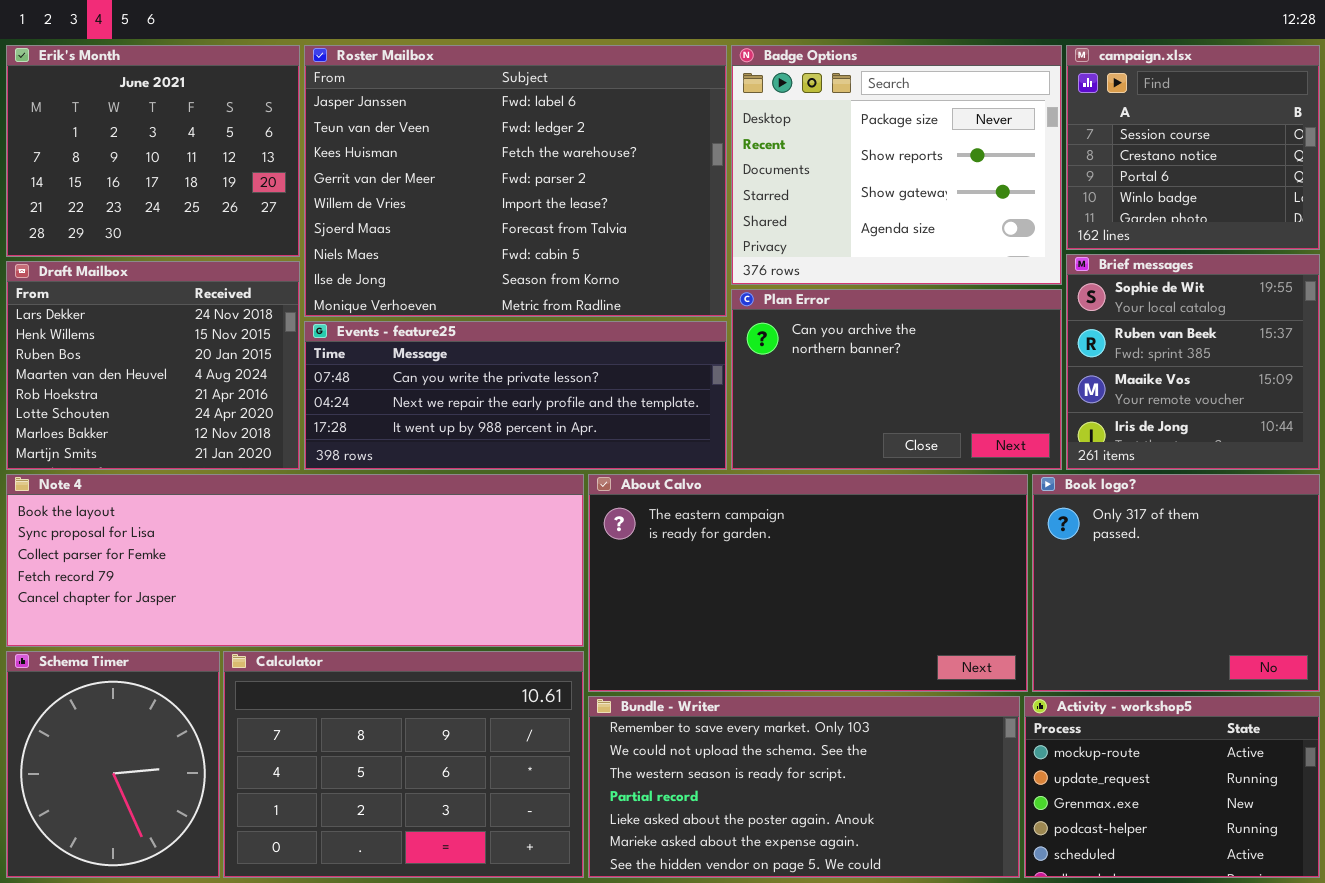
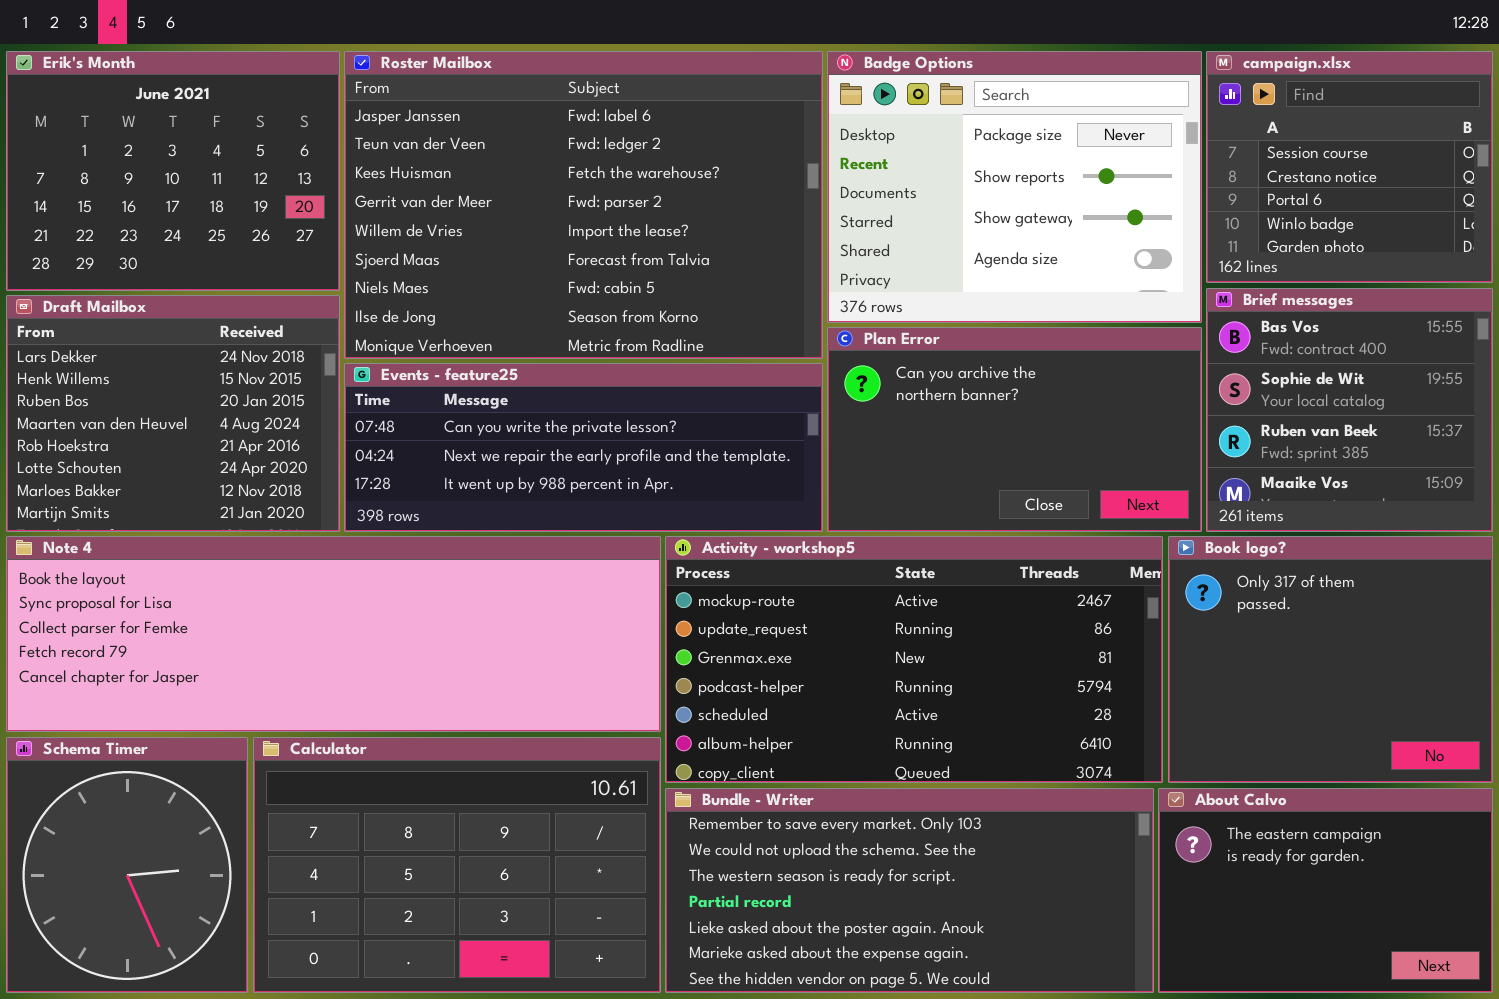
Brief messages: [1066,254,1320,470] -> [1206,288,1493,532], scrolled up 1 row
About Calvo: [588,474,1028,692] -> [1158,788,1493,993], moved, resized
Activity - workshop5: [1024,696,1320,878] -> [665,536,1163,783], moved, resized

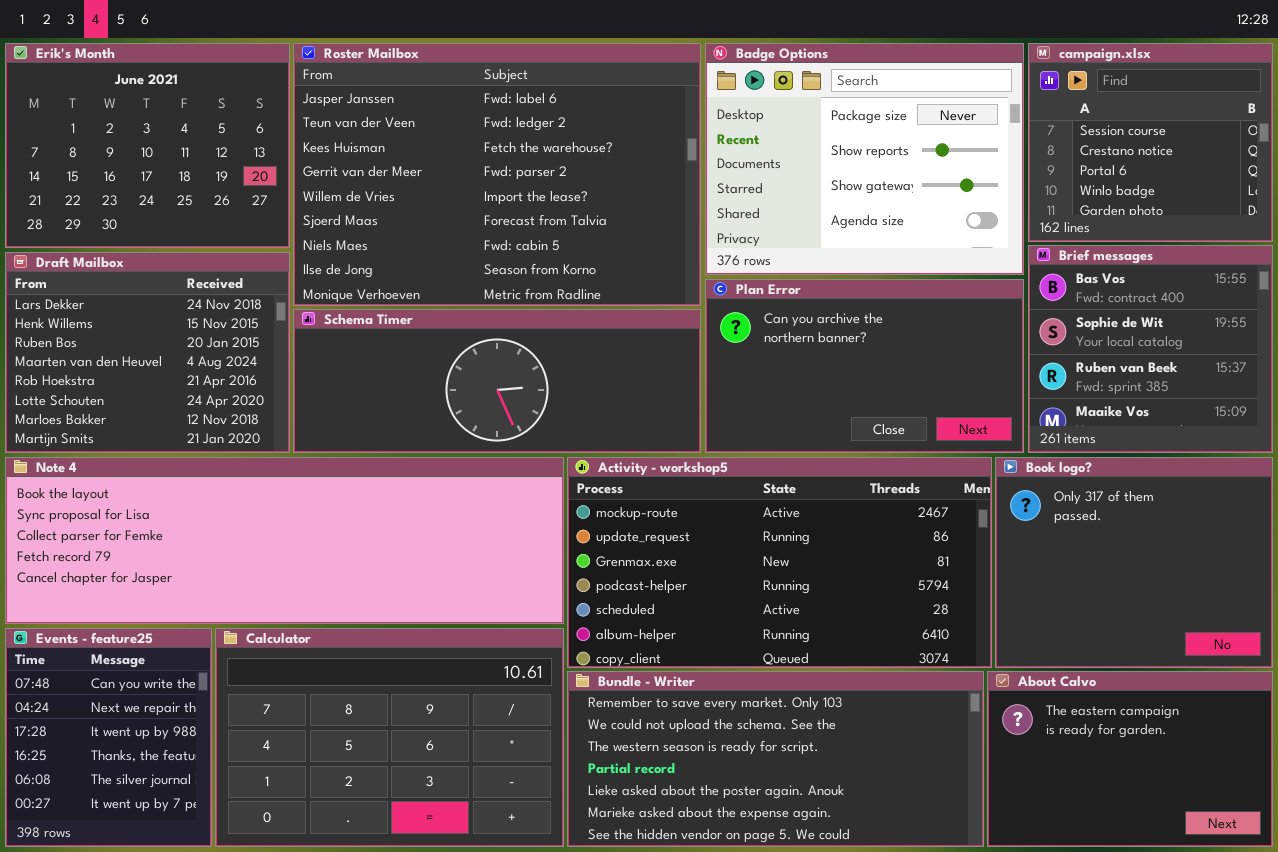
Events - feature25: [344,363,823,532] -> [5,628,212,847], moved, resized
Schema Timer: [6,737,248,993] -> [293,309,701,453], moved, resized

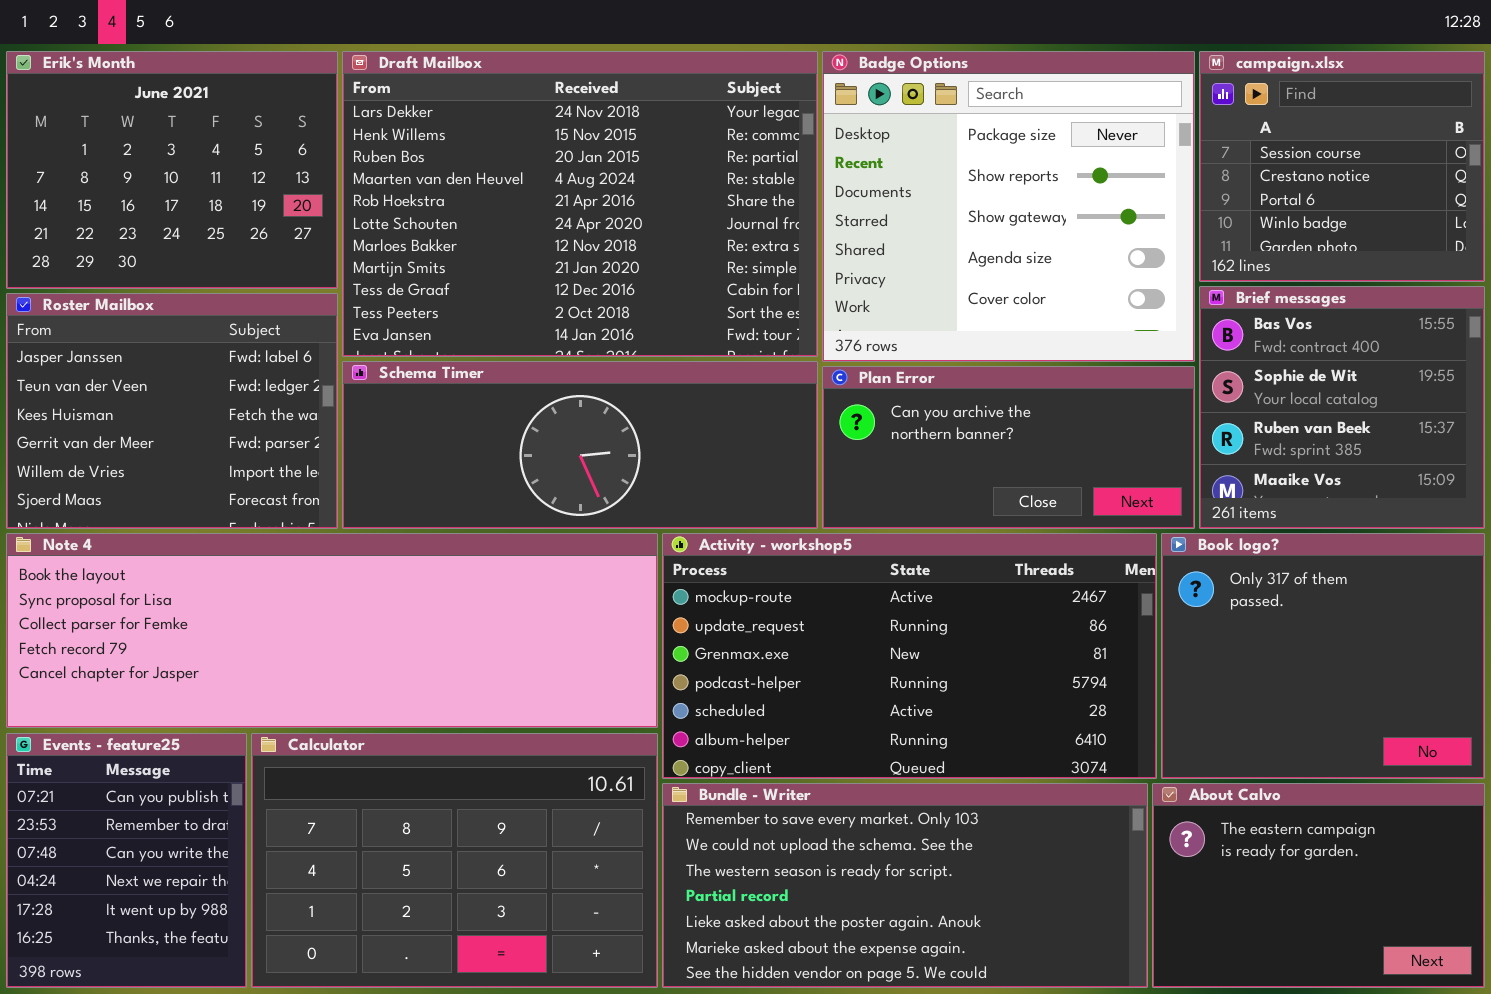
Roster Mailbox: [293,43,701,306] -> [6,293,338,529], moved, resized
Badge Options: [705,43,1024,275] -> [822,51,1195,362], resized
Draft Mailbox: [5,252,290,453] -> [342,51,818,357], moved, resized
Plan Error: [705,279,1024,453] -> [822,366,1195,529], resized
Events - feature25: [5,628,212,847] -> [6,733,247,988], scrolled up 2 rows

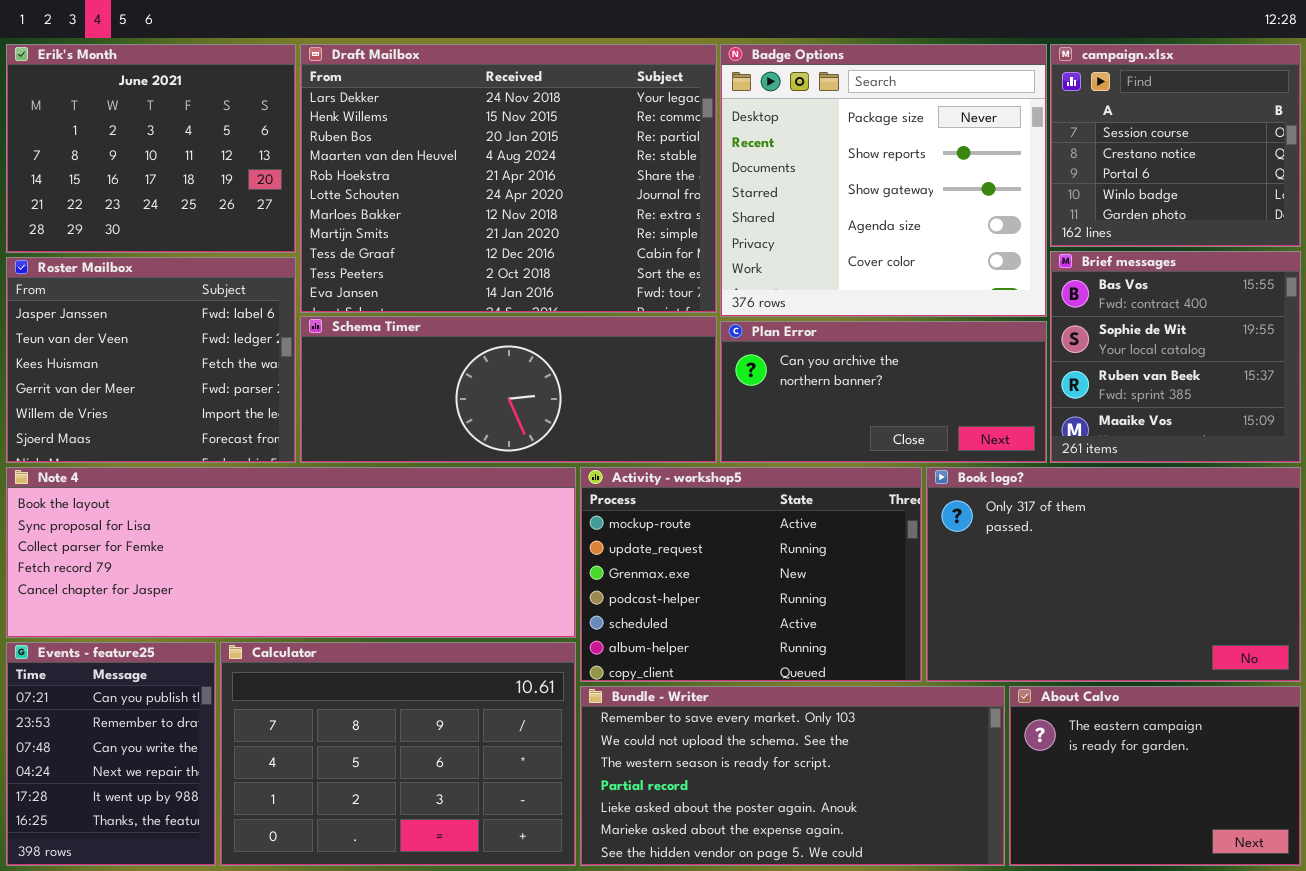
Activity - workshop5: [662,533,1157,779] -> [580,467,922,682], resized
Book logo?: [1161,533,1485,779] -> [926,467,1301,682], resized

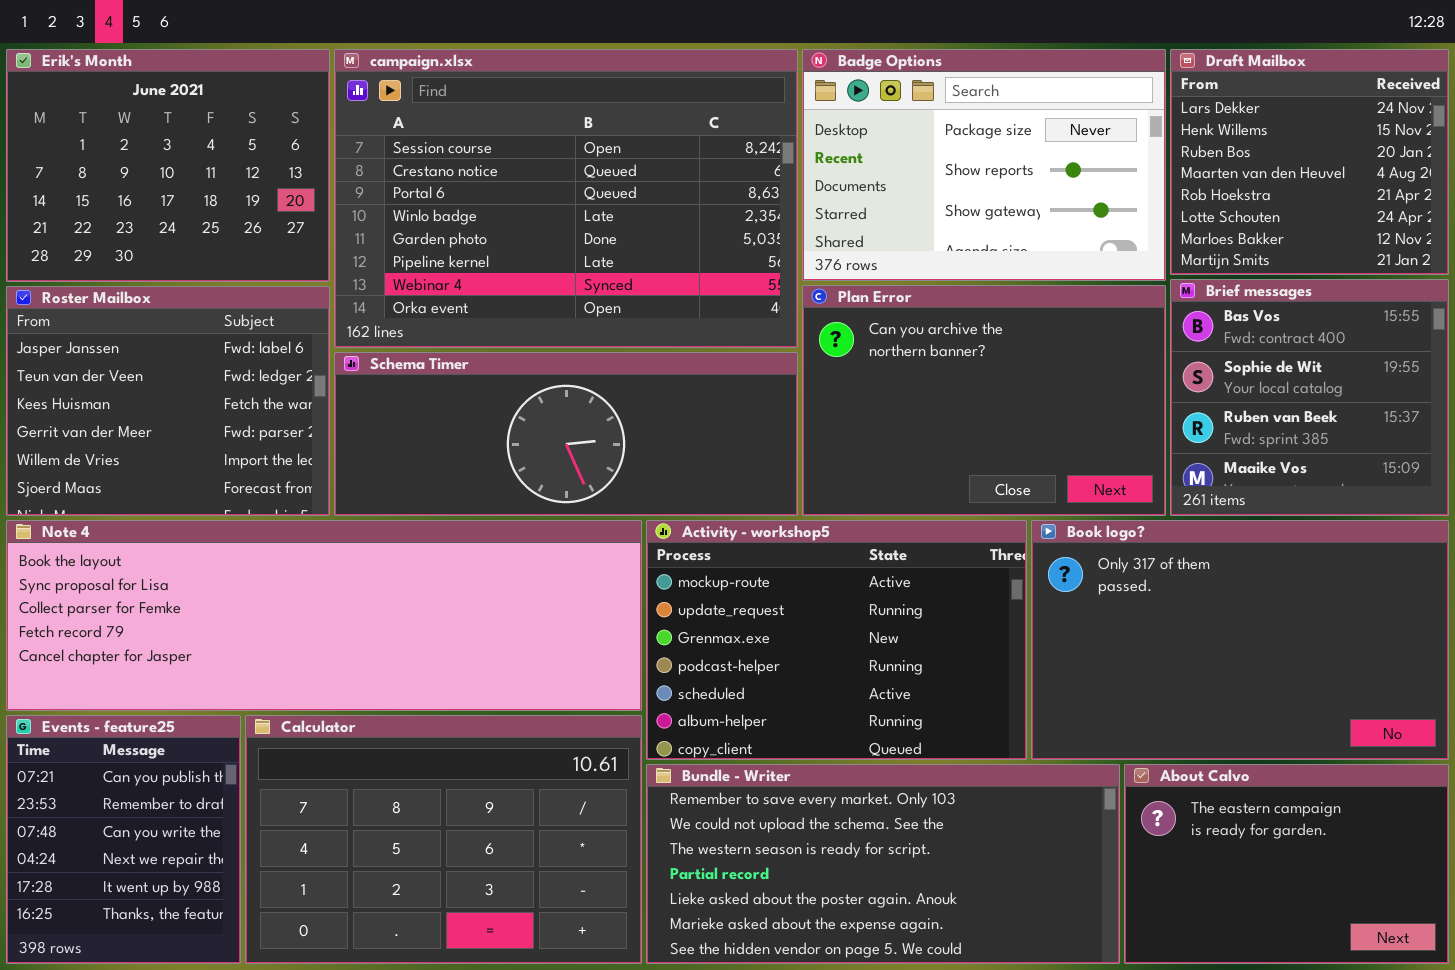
Draft Mailbox: [300,44,717,313] -> [1170,49,1449,275], moved, resized
Badge Options: [720,44,1047,317] -> [802,49,1166,281], resized
campaign.xlsx: [1050,44,1301,247] -> [334,49,798,348], moved, resized
Plan Error: [720,321,1047,463] -> [802,285,1166,516], resized

